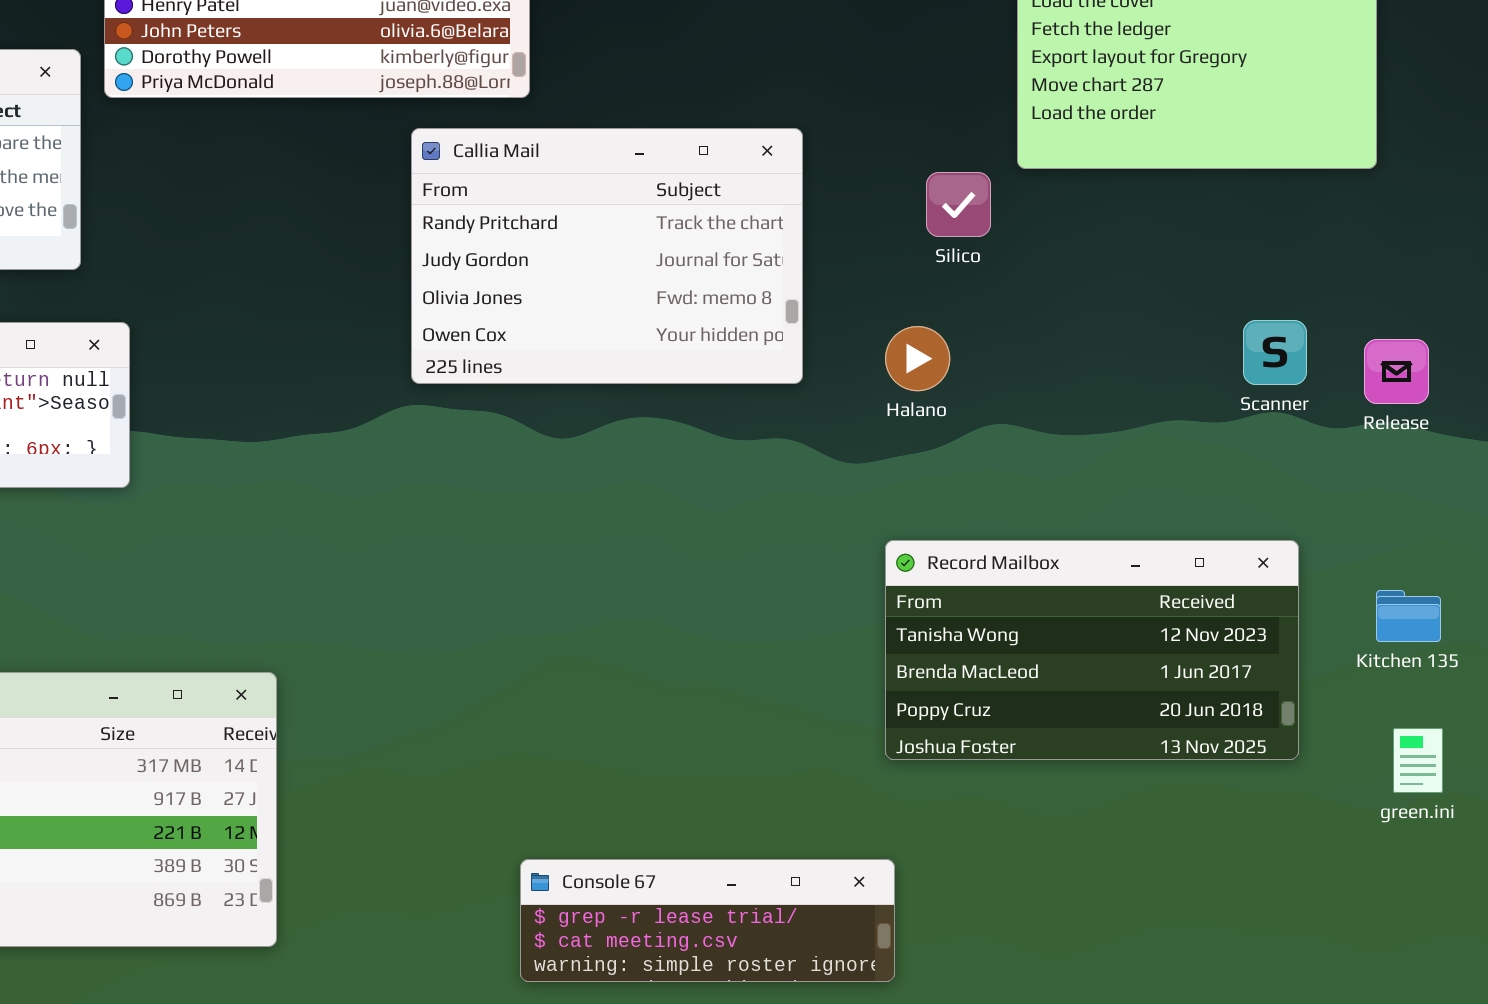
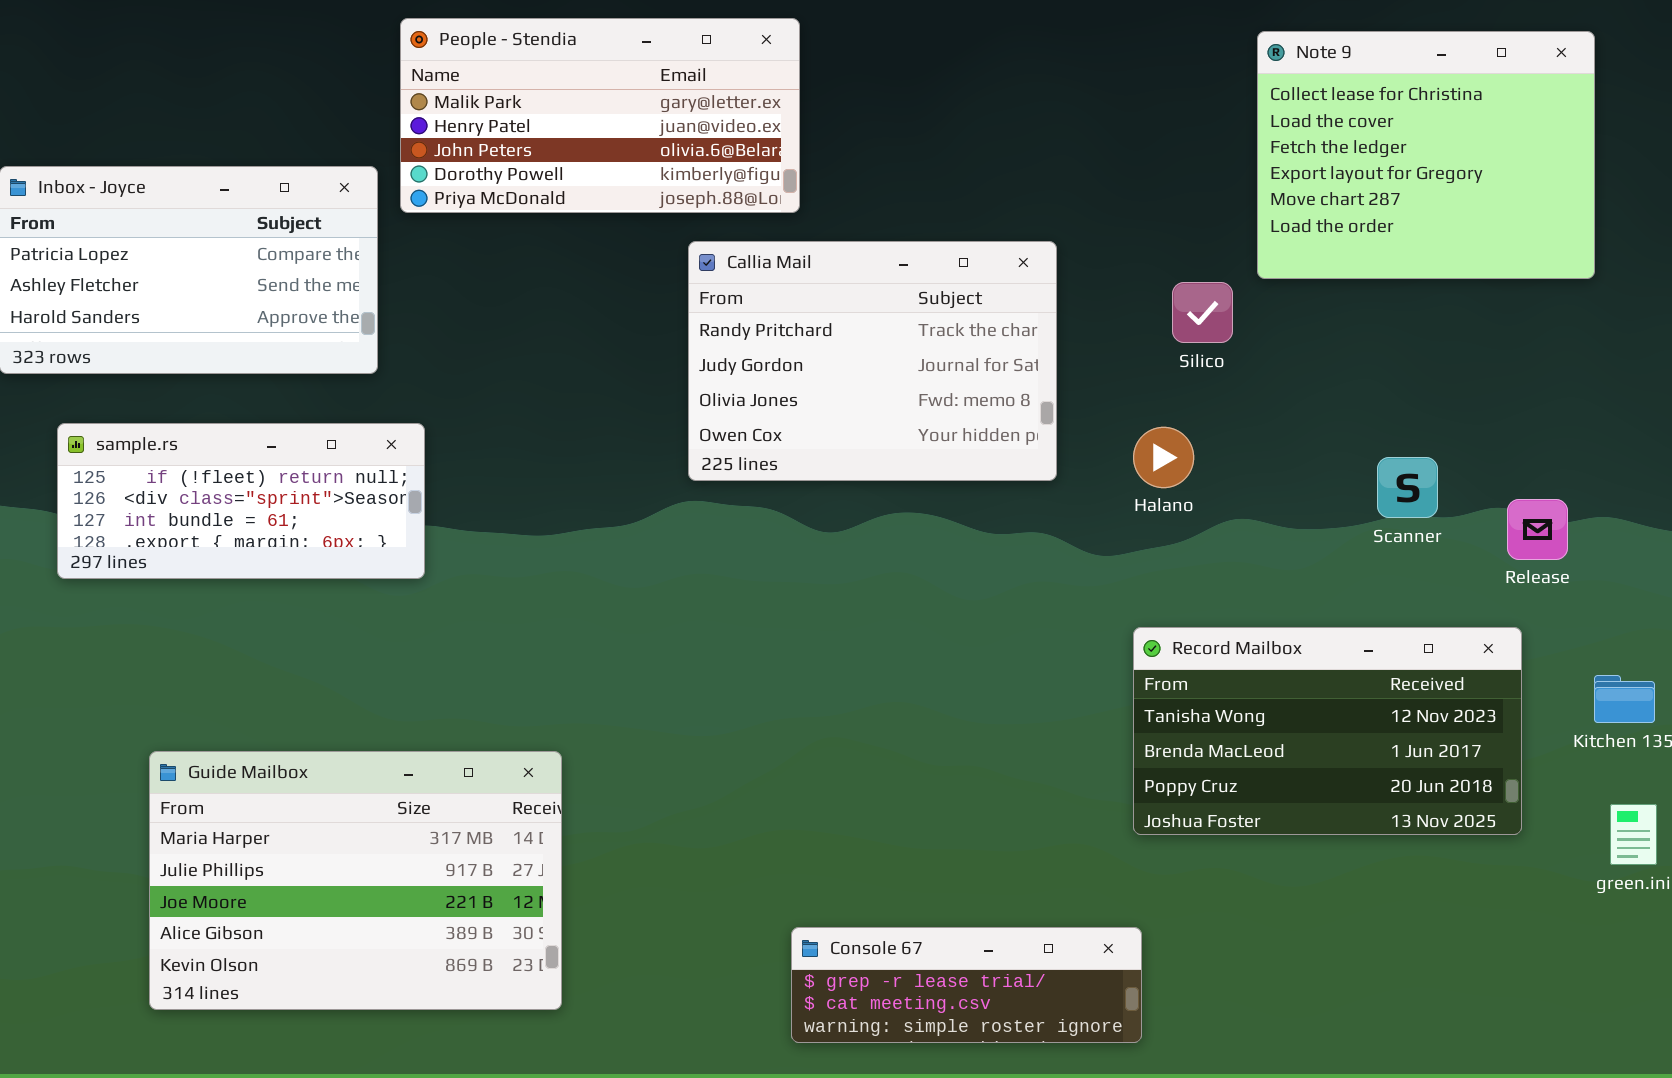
Scanner: [1243,320,1307,385] -> [1377,457,1438,518], moved
Release: [1364,339,1429,404] -> [1507,499,1568,560], moved

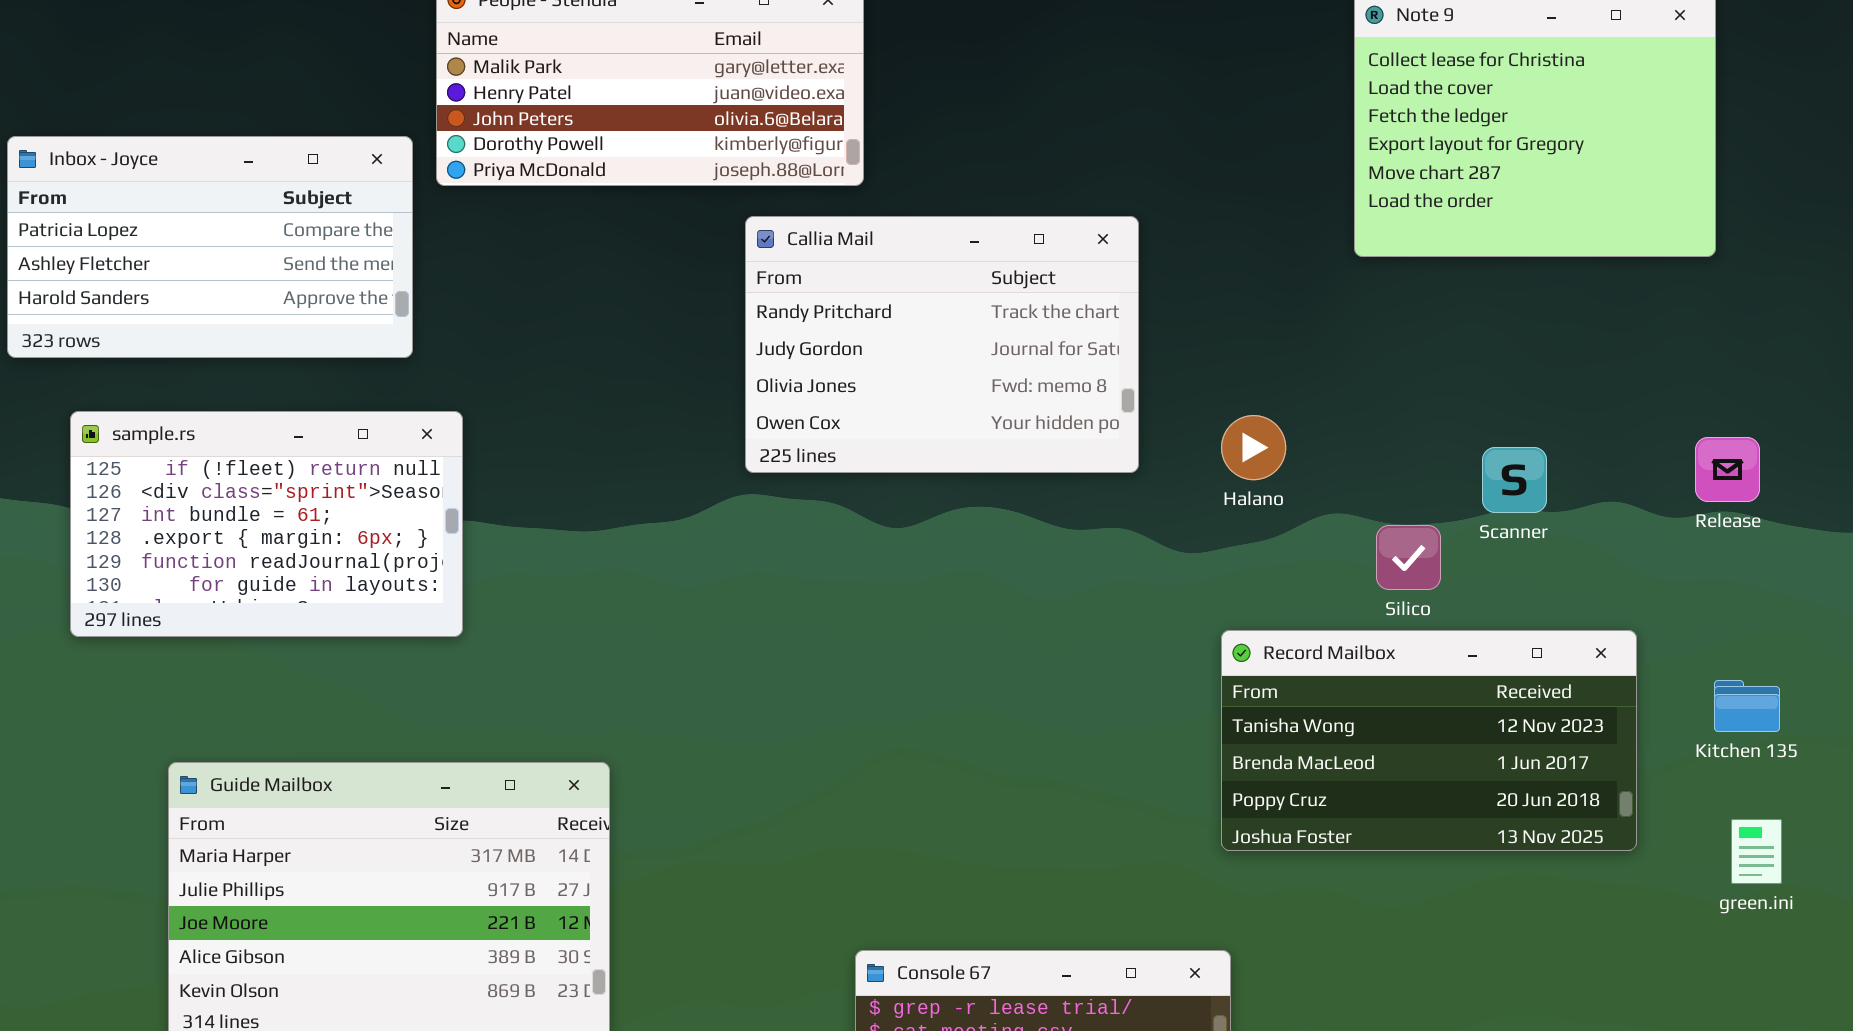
Silico: [1172,282,1233,343] -> [1376,525,1441,590], moved
sample.rs: [57,423,425,579] -> [70,411,463,637], resized
Release: [1507,499,1568,560] -> [1695,437,1760,502], moved

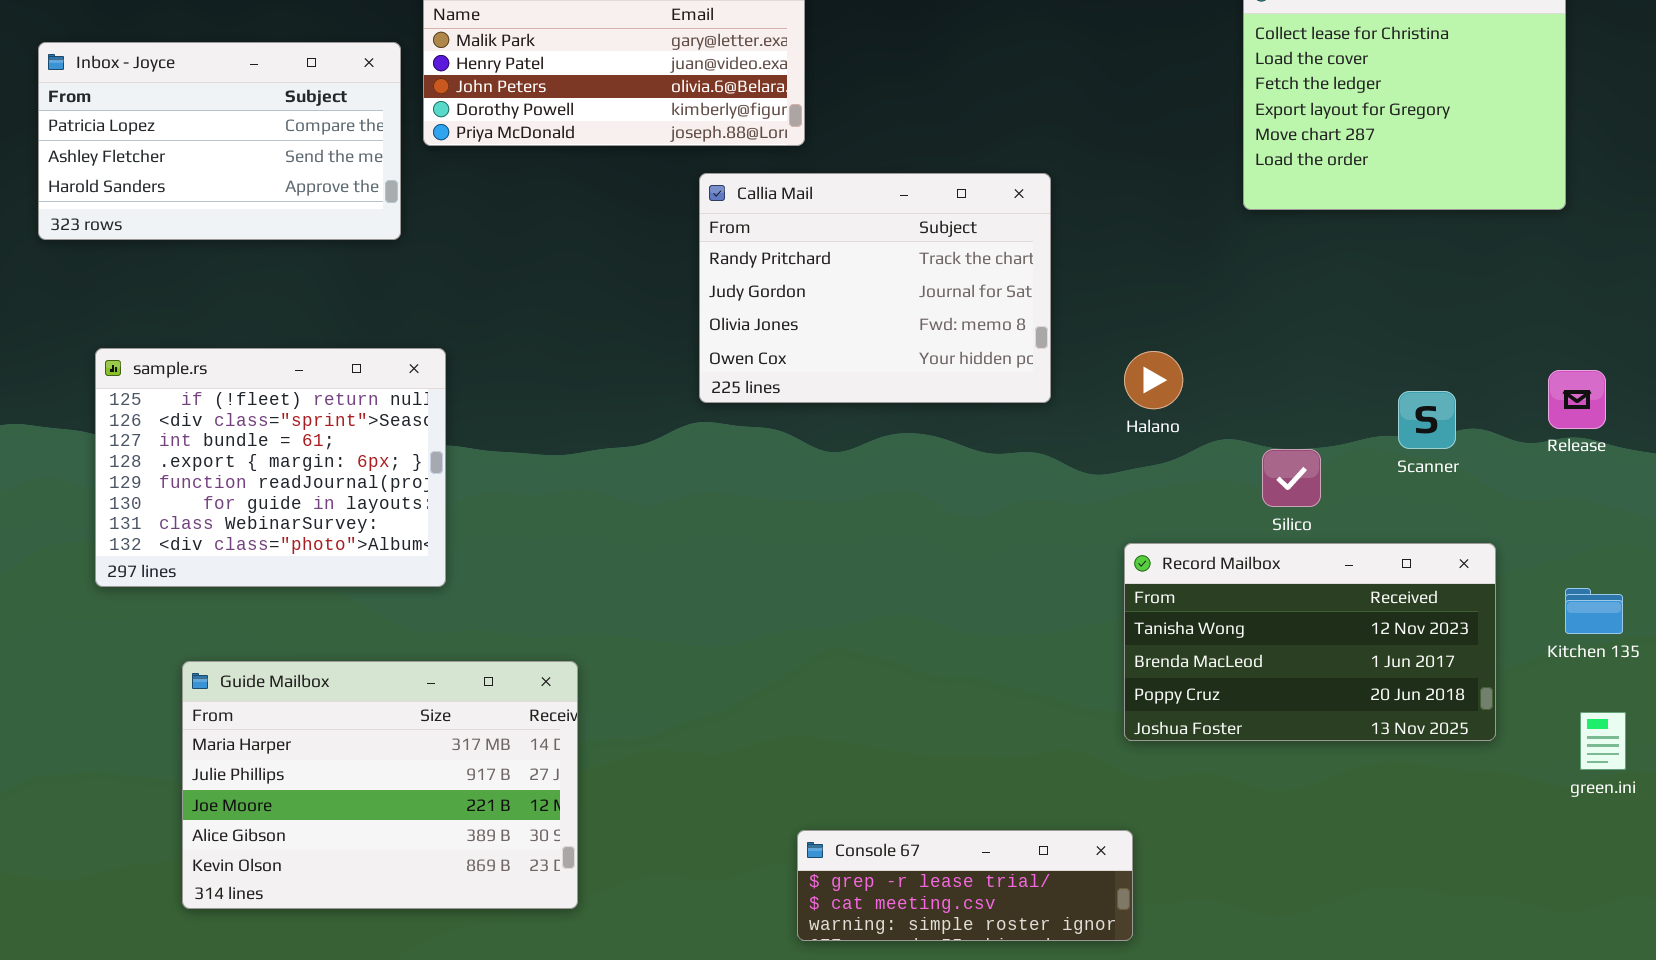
Inbox - Joyce: [7,136,413,358] -> [38,42,401,240], moved
sample.rs: [70,411,463,637] -> [95,348,446,587], resized
Scanner: [1482,447,1547,513] -> [1398,391,1456,449], moved

